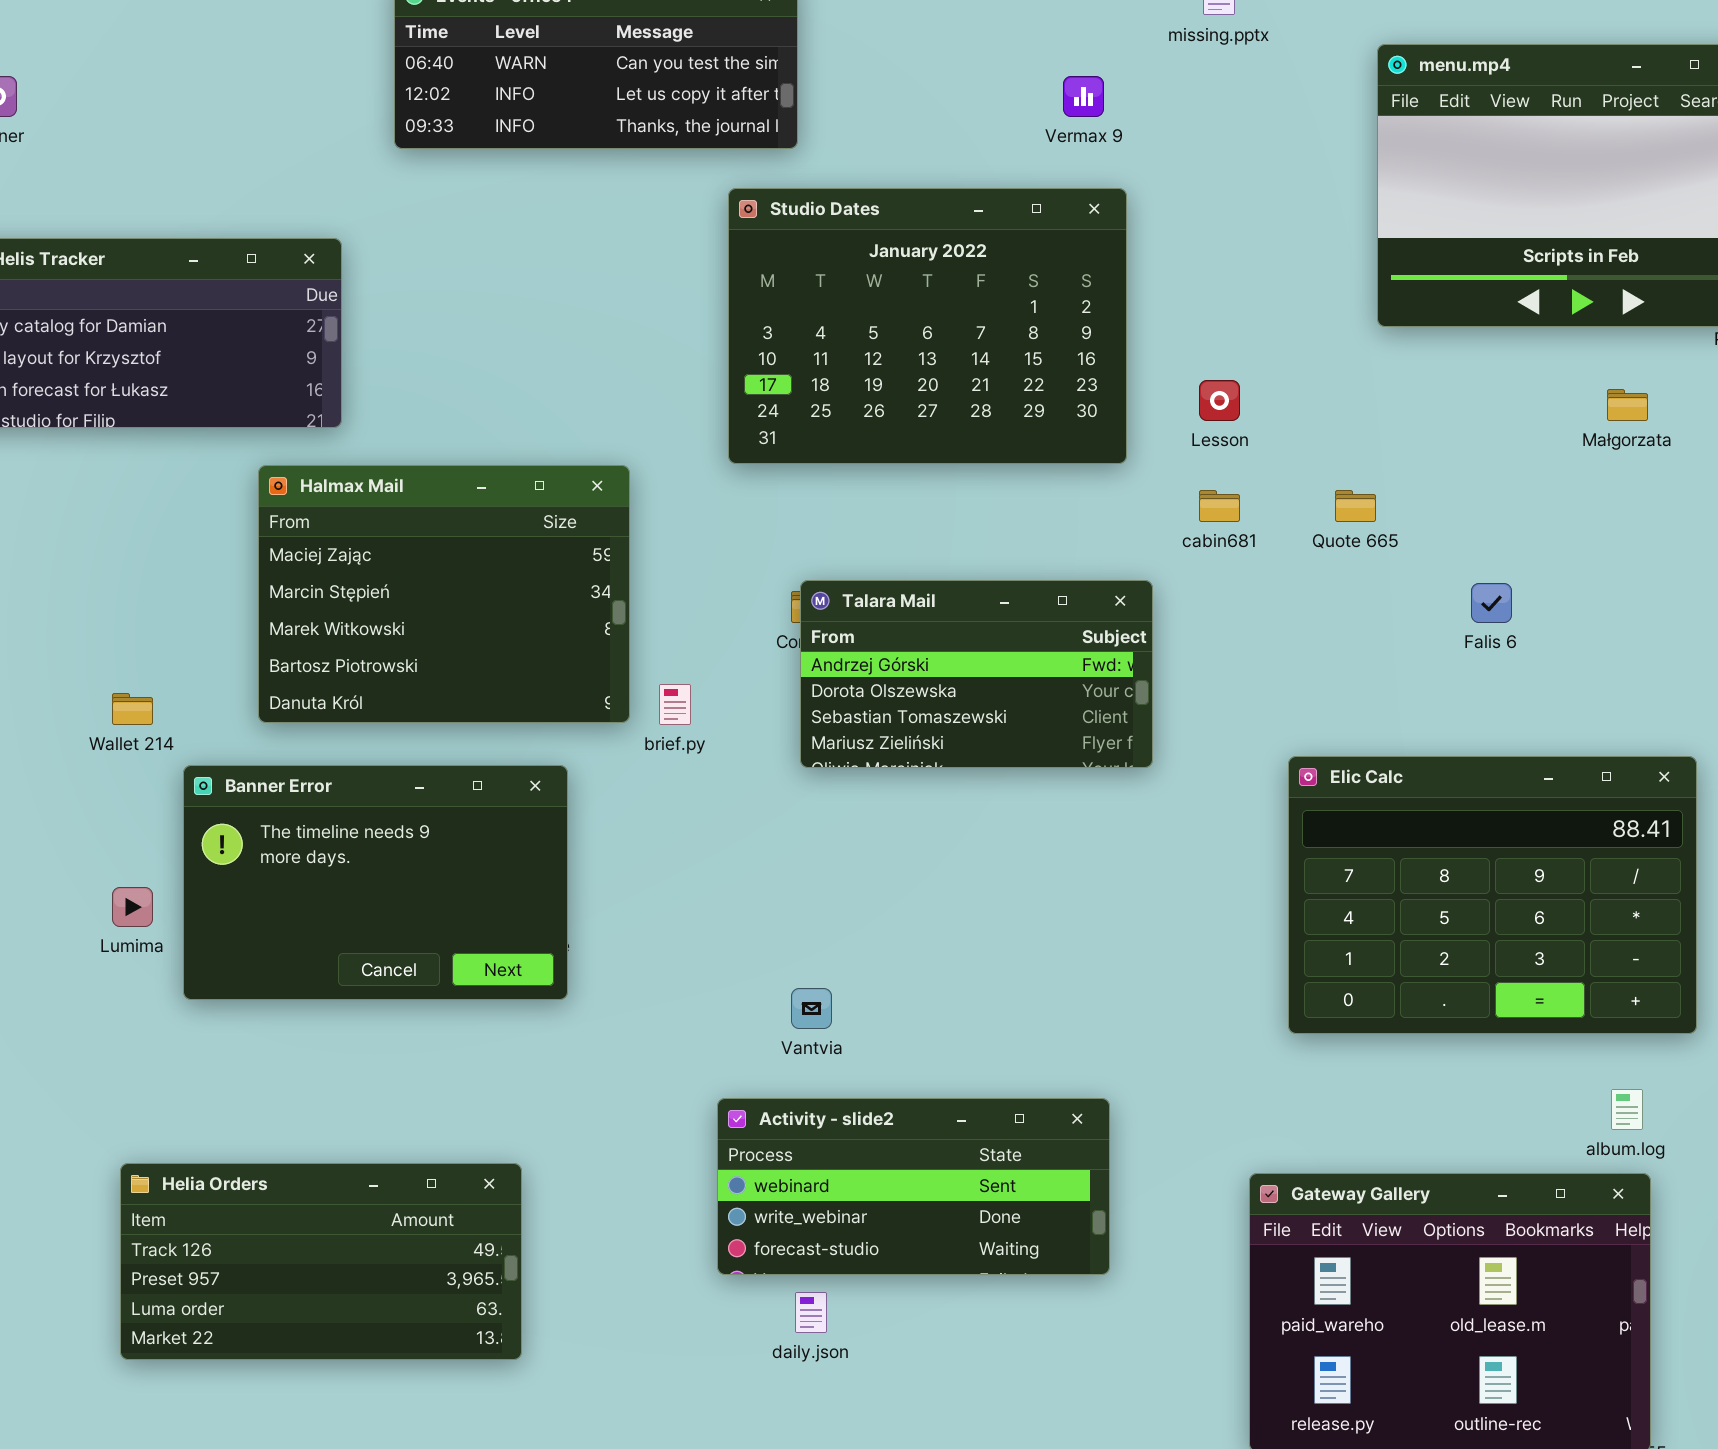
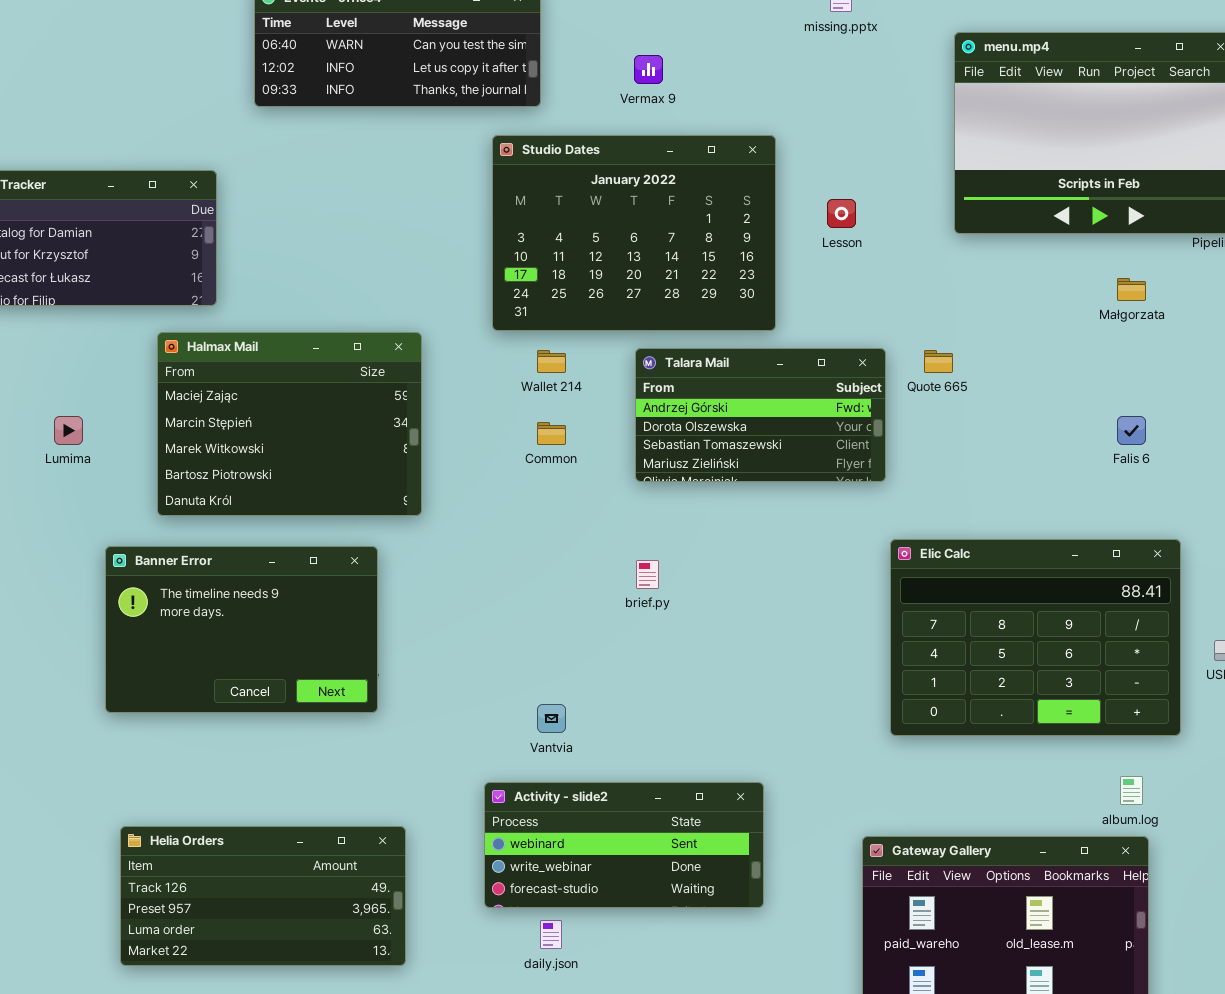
Vermax 9: [1063,76,1104,117] -> [634,55,663,84], moved
Lesson: [1199,380,1240,421] -> [827,199,856,228], moved
Talara Mail: [800,580,1153,768] -> [635,348,886,482], moved
Falis 6: [1471,583,1512,623] -> [1117,416,1146,445], moved
brief.py: [659,684,691,725] -> [636,560,659,589], moved
Wallet 214: [112,693,153,725] -> [537,350,566,373], moved
Lumima: [112,887,153,927] -> [54,416,83,445], moved
Helia Orders: [120,1163,522,1360] -> [120,826,406,966], moved

